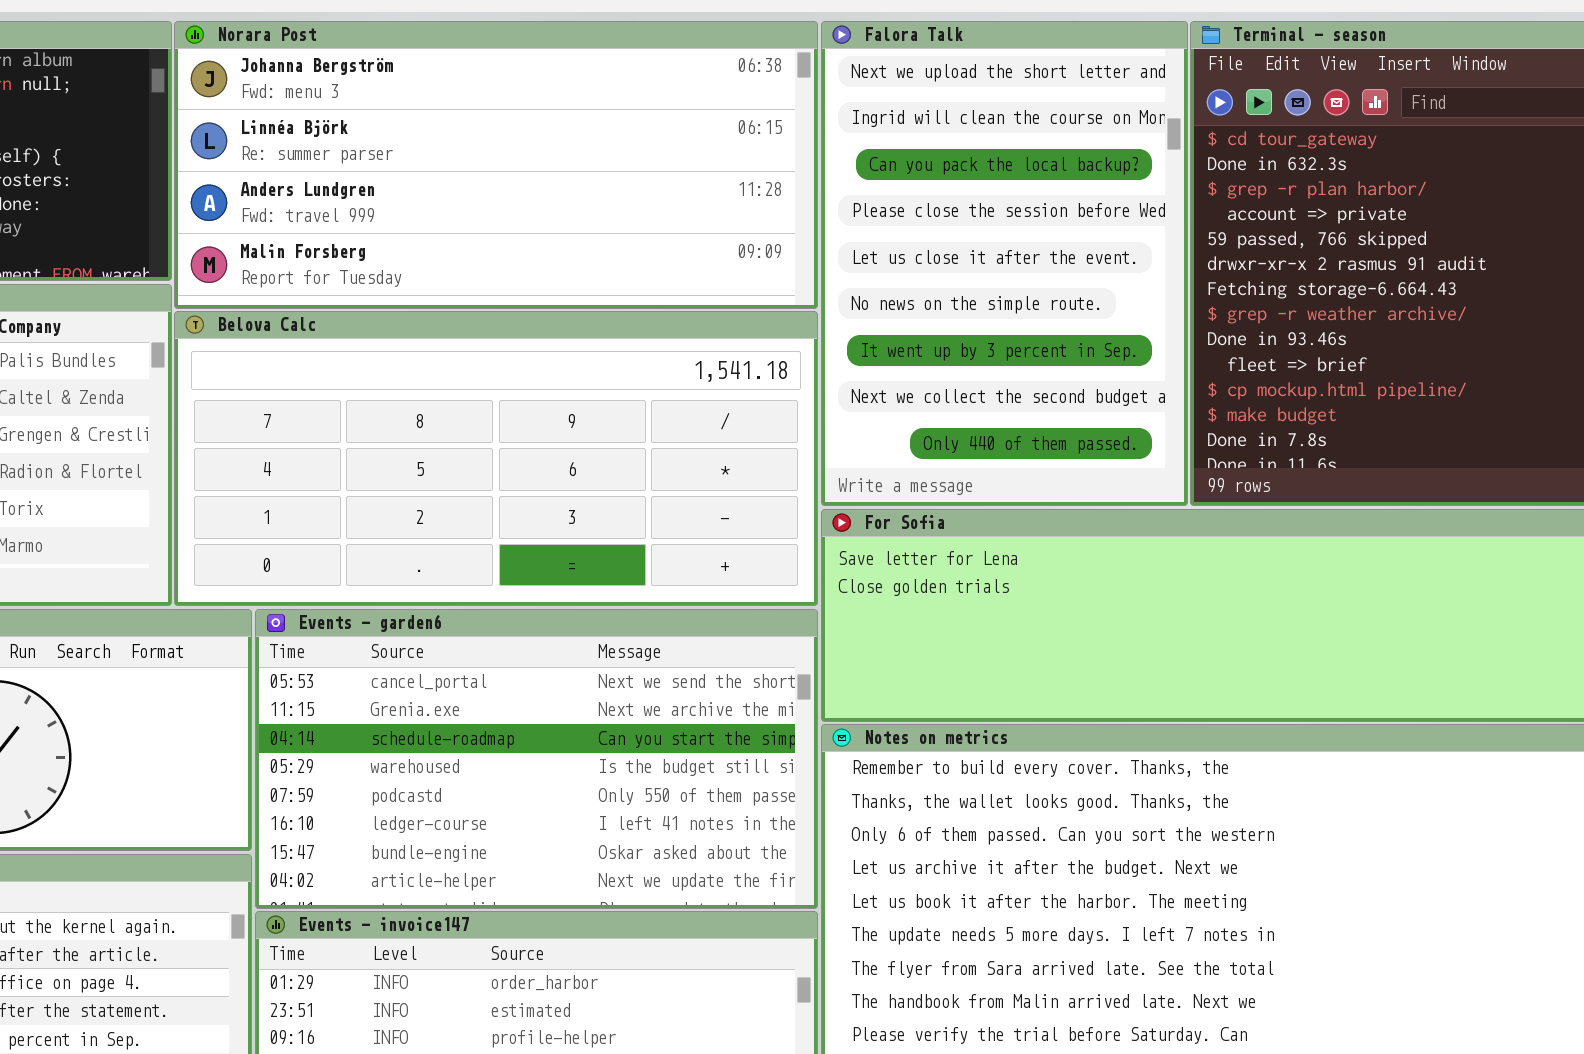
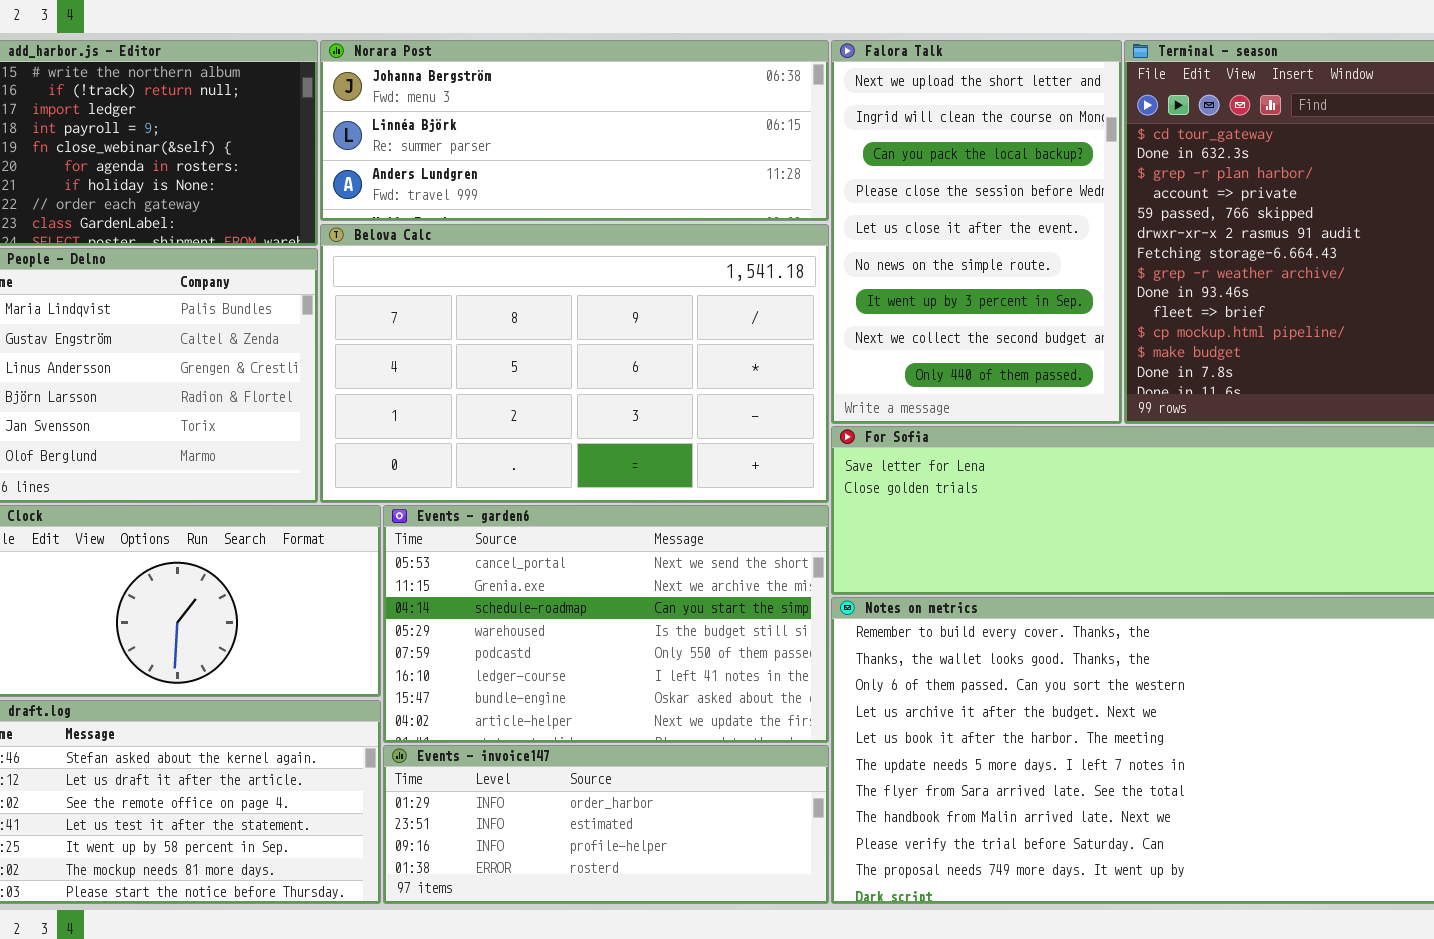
Norara Post: [174,21,818,309] -> [320,40,829,221], resized
Belova Calc: [174,311,818,606] -> [320,224,829,503], resized

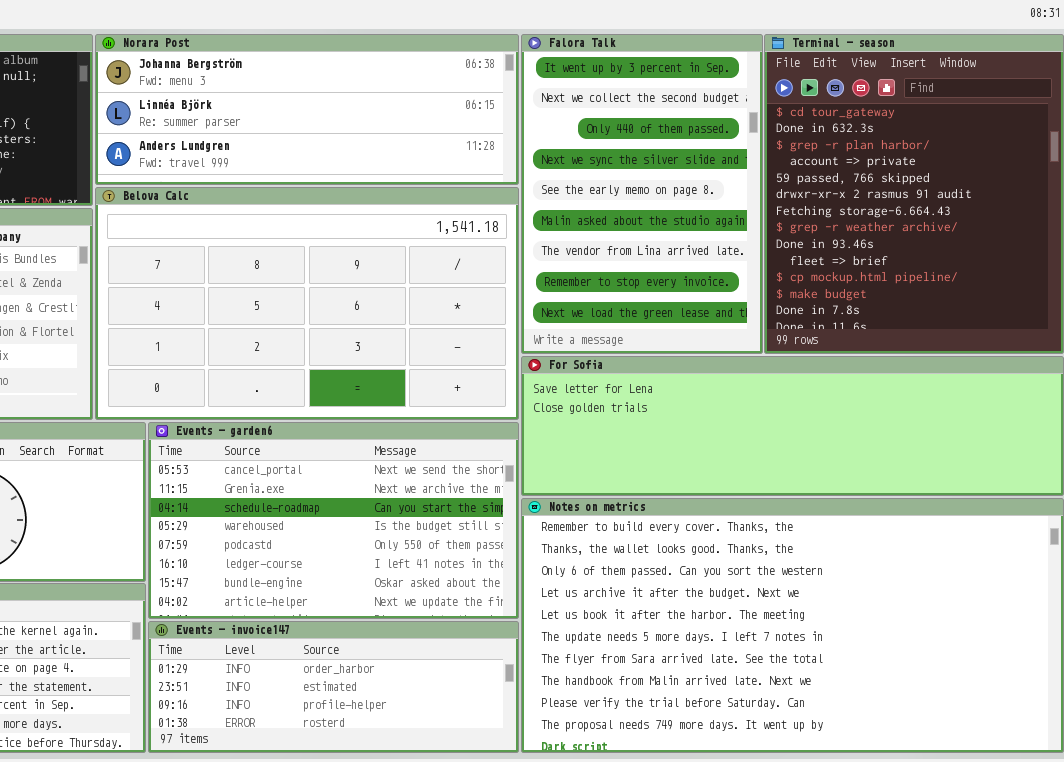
Falora Talk: [831,40,1122,424] -> [521,34,763,354], scrolled down 6 rows

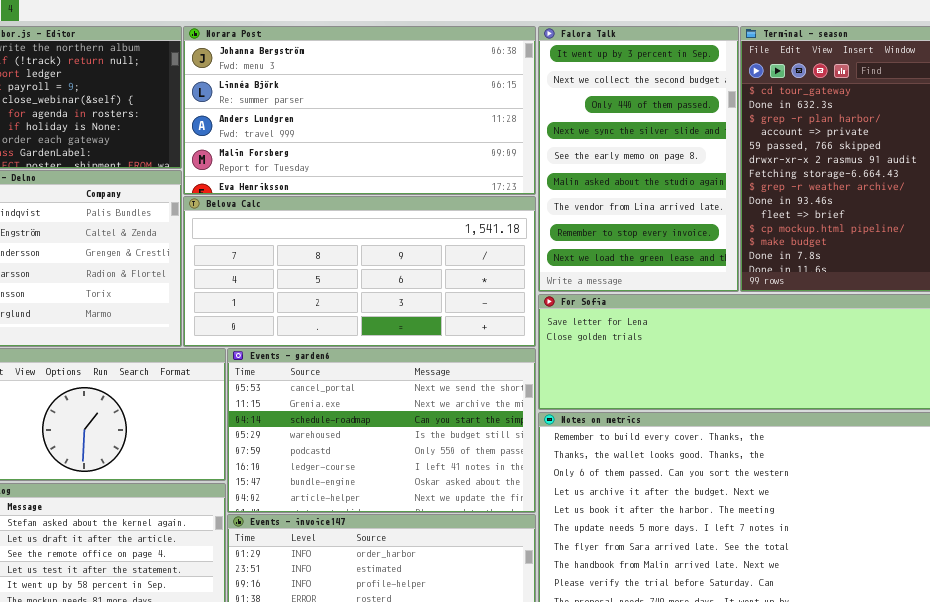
Norara Post: [95,34,519,185] -> [183,26,536,195], resized
Belova Calc: [95,187,519,420] -> [183,196,536,347], resized

